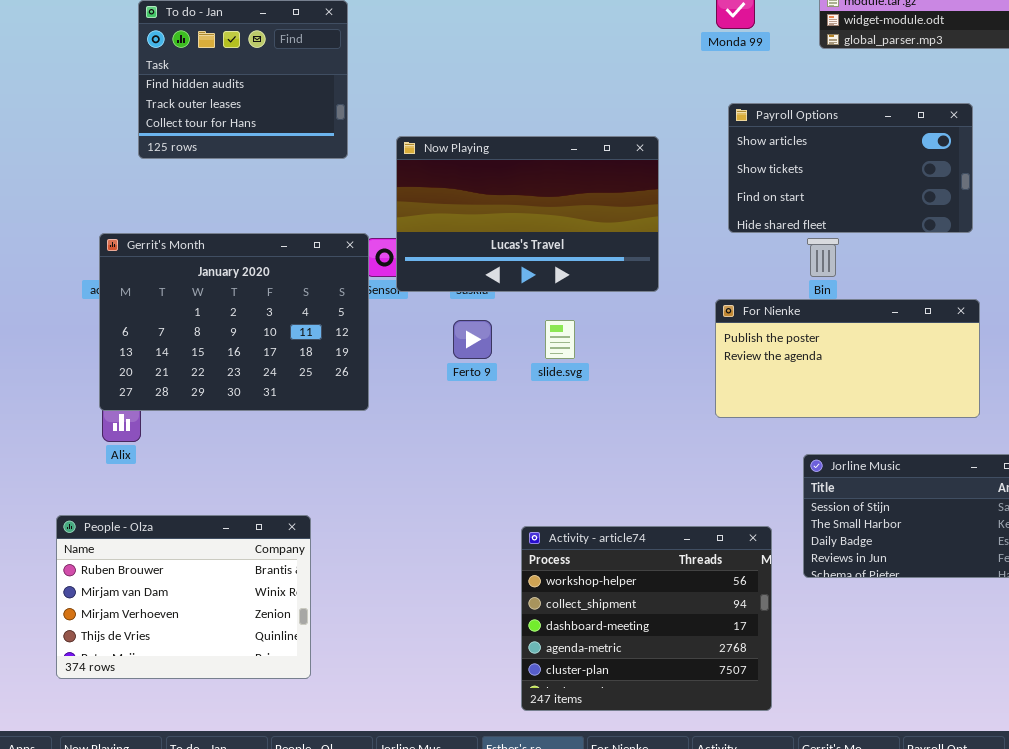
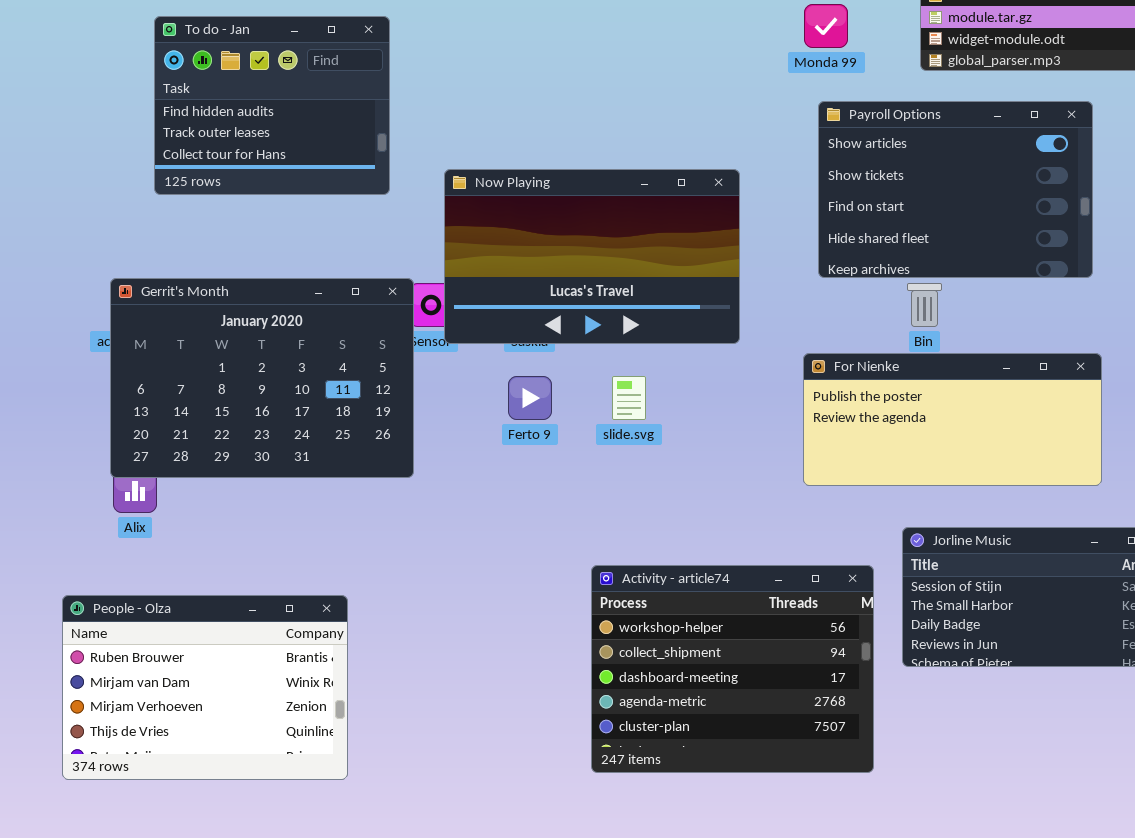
Payroll Options: [728,103,973,233] -> [818,101,1093,278], resized
Activity - article74: [521,526,772,711] -> [591,565,874,773], moved

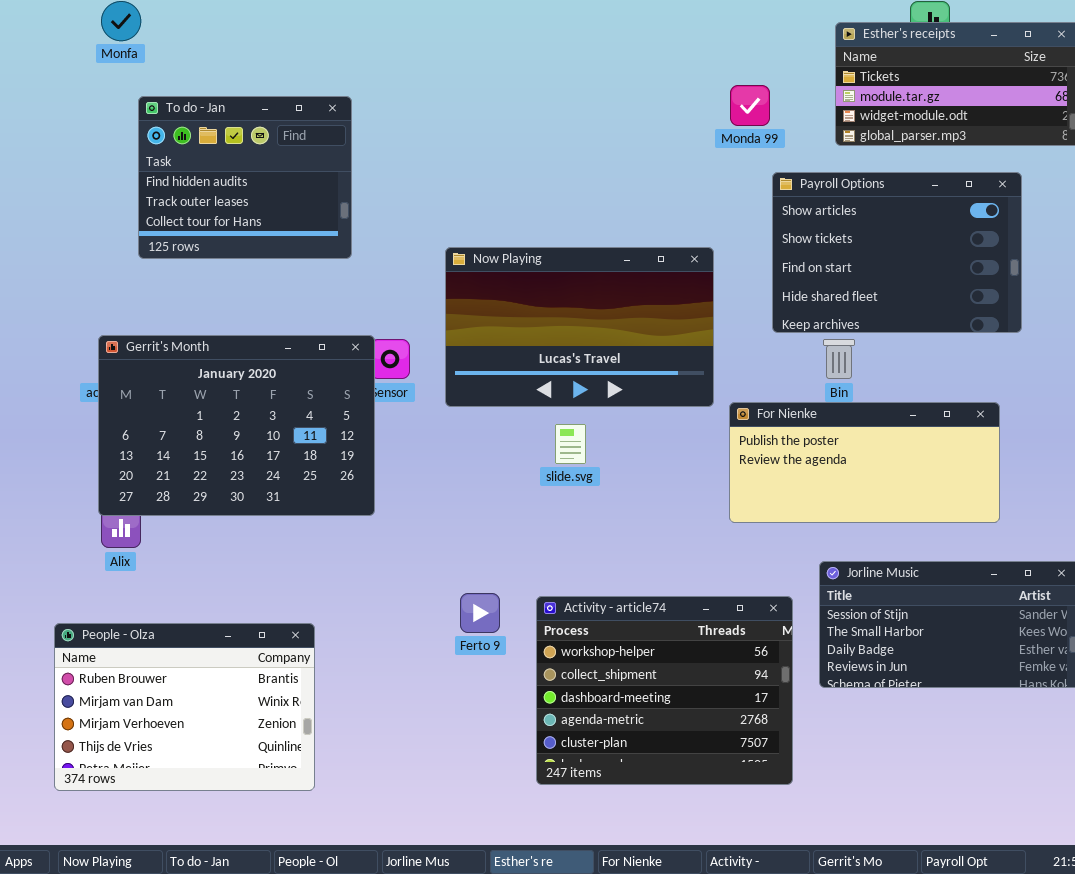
Payroll Options: [818,101,1093,278] -> [772,172,1022,333], moved
Now Playing: [444,169,740,344] -> [445,247,714,407], moved
Ferto 9: [508,376,552,420] -> [460,593,500,633], moved

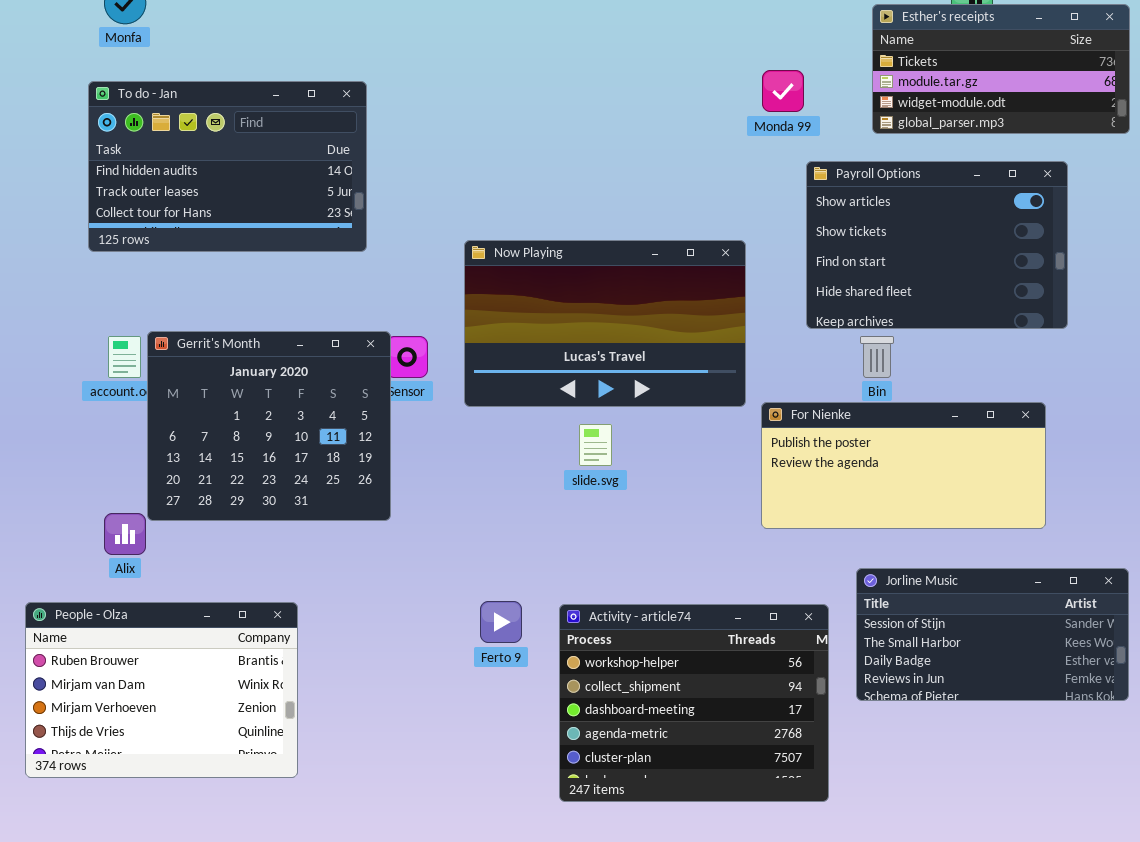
To do - Jan: [138,96,352,259] -> [88,81,367,252], resized
Gerrit's Month: [98,335,375,516] -> [147,331,391,521], resized
People - Olza: [54,623,315,791] -> [25,602,298,778], moved

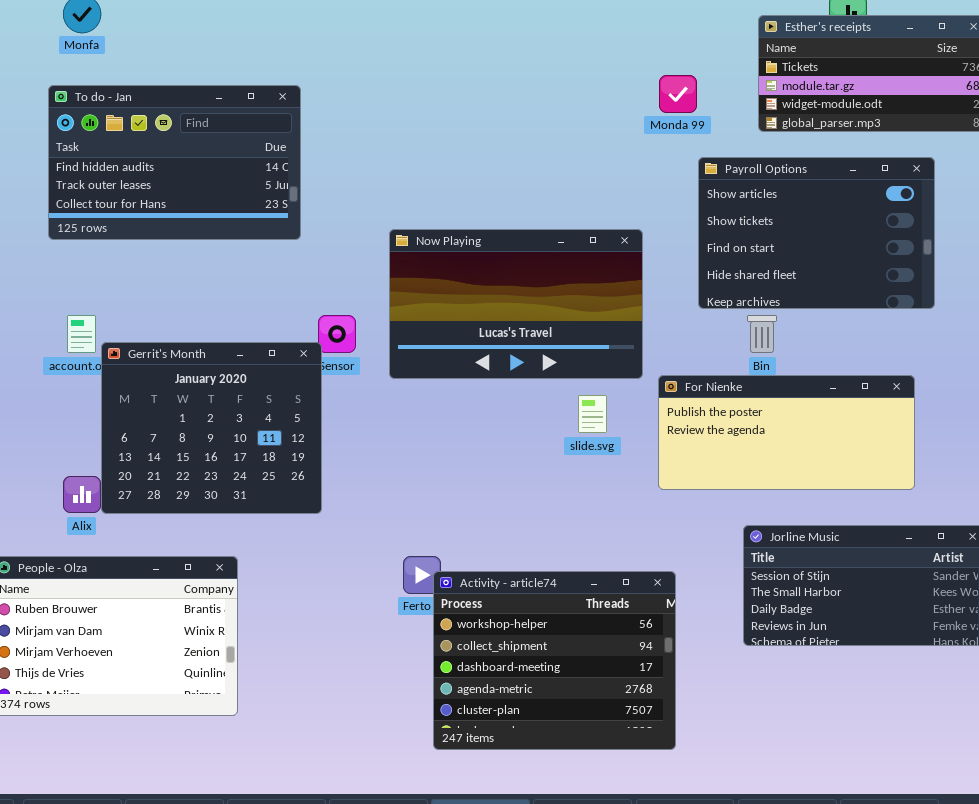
Gerrit's Month: [147,331,391,521] -> [101,342,322,514], moved
slide.svg: [579,424,612,466] -> [578,395,607,433], moved
Activity - article74: [559,604,829,802] -> [433,571,676,750], moved

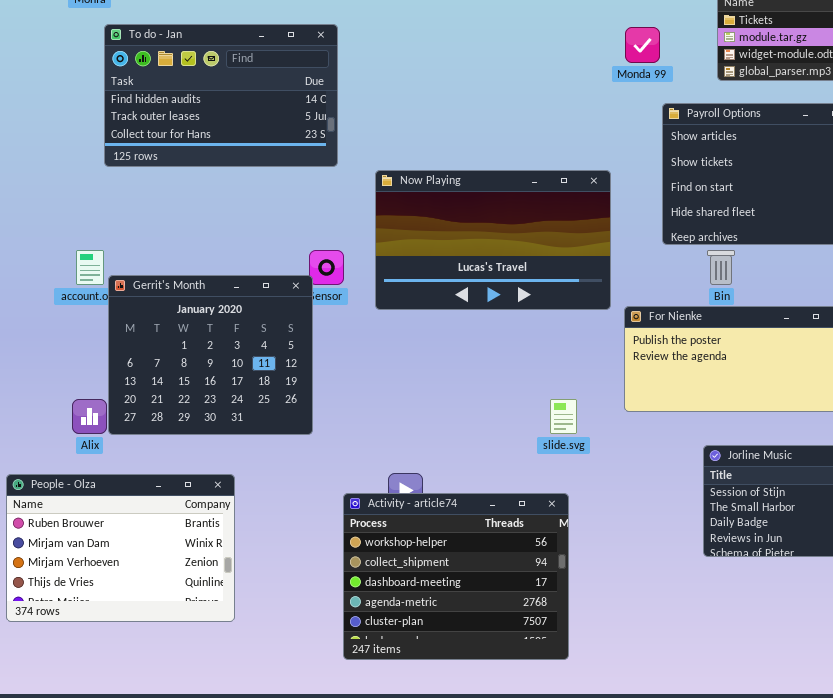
To do - Jan: [48,85,301,240] -> [104,24,338,167], moved
slide.svg: [578,395,607,433] -> [550,399,577,434], moved
Activity - article74: [433,571,676,750] -> [343,493,569,660], moved

